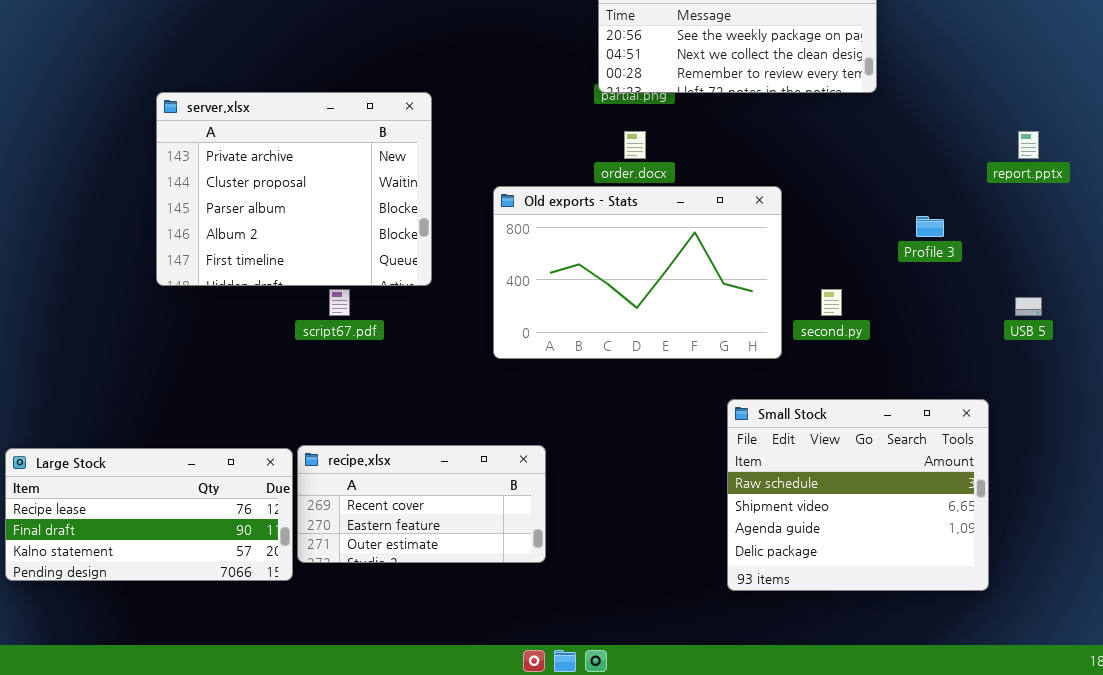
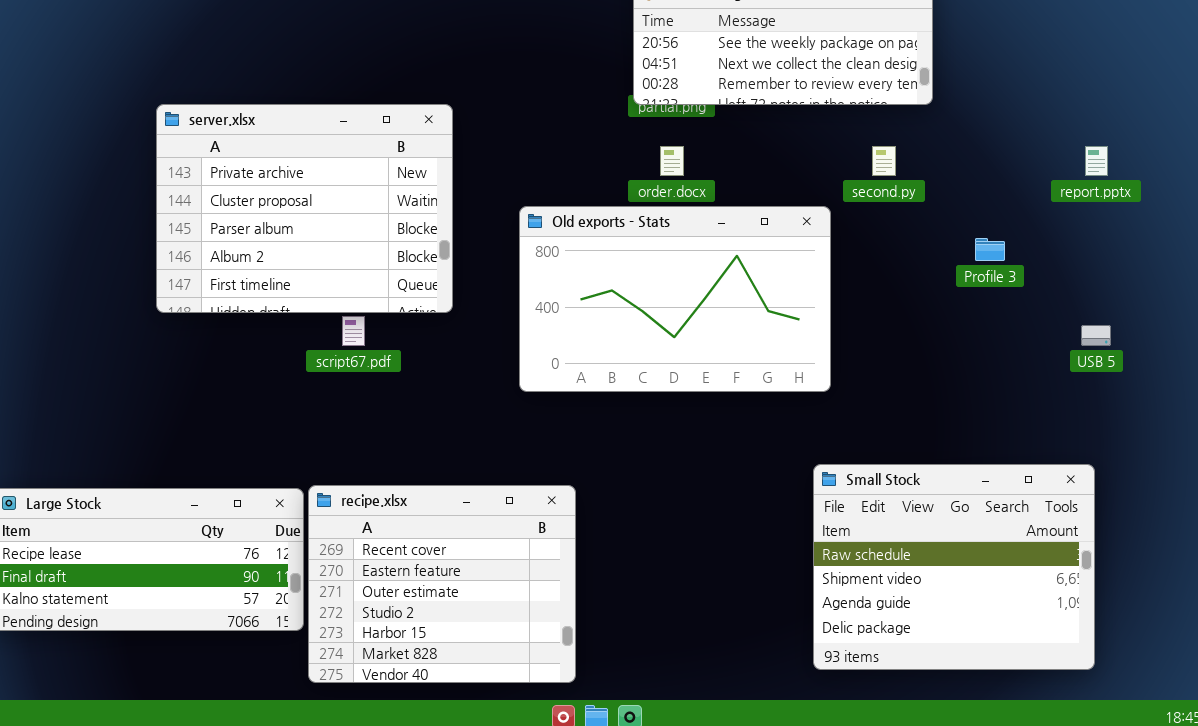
second.py: [821,289,842,316] -> [872,146,896,176], moved
Small Stock: [727,399,989,591] -> [813,464,1095,670], moved
recipe.xlsx: [297,445,546,563] -> [308,485,576,683], resized

